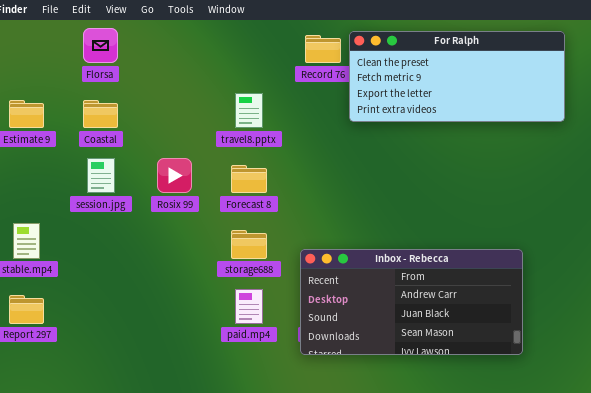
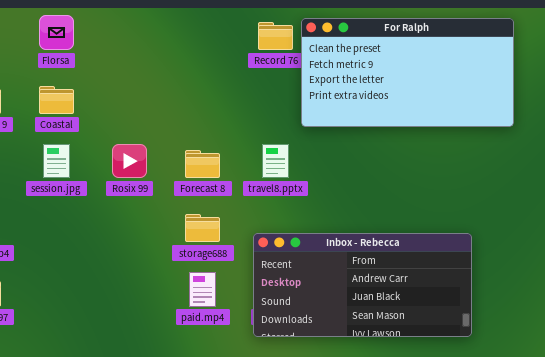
For Ralph: [349,31,565,122] -> [301,18,514,127], resized
travel8.pptx: [235,93,263,128] -> [262,144,289,178], moved

